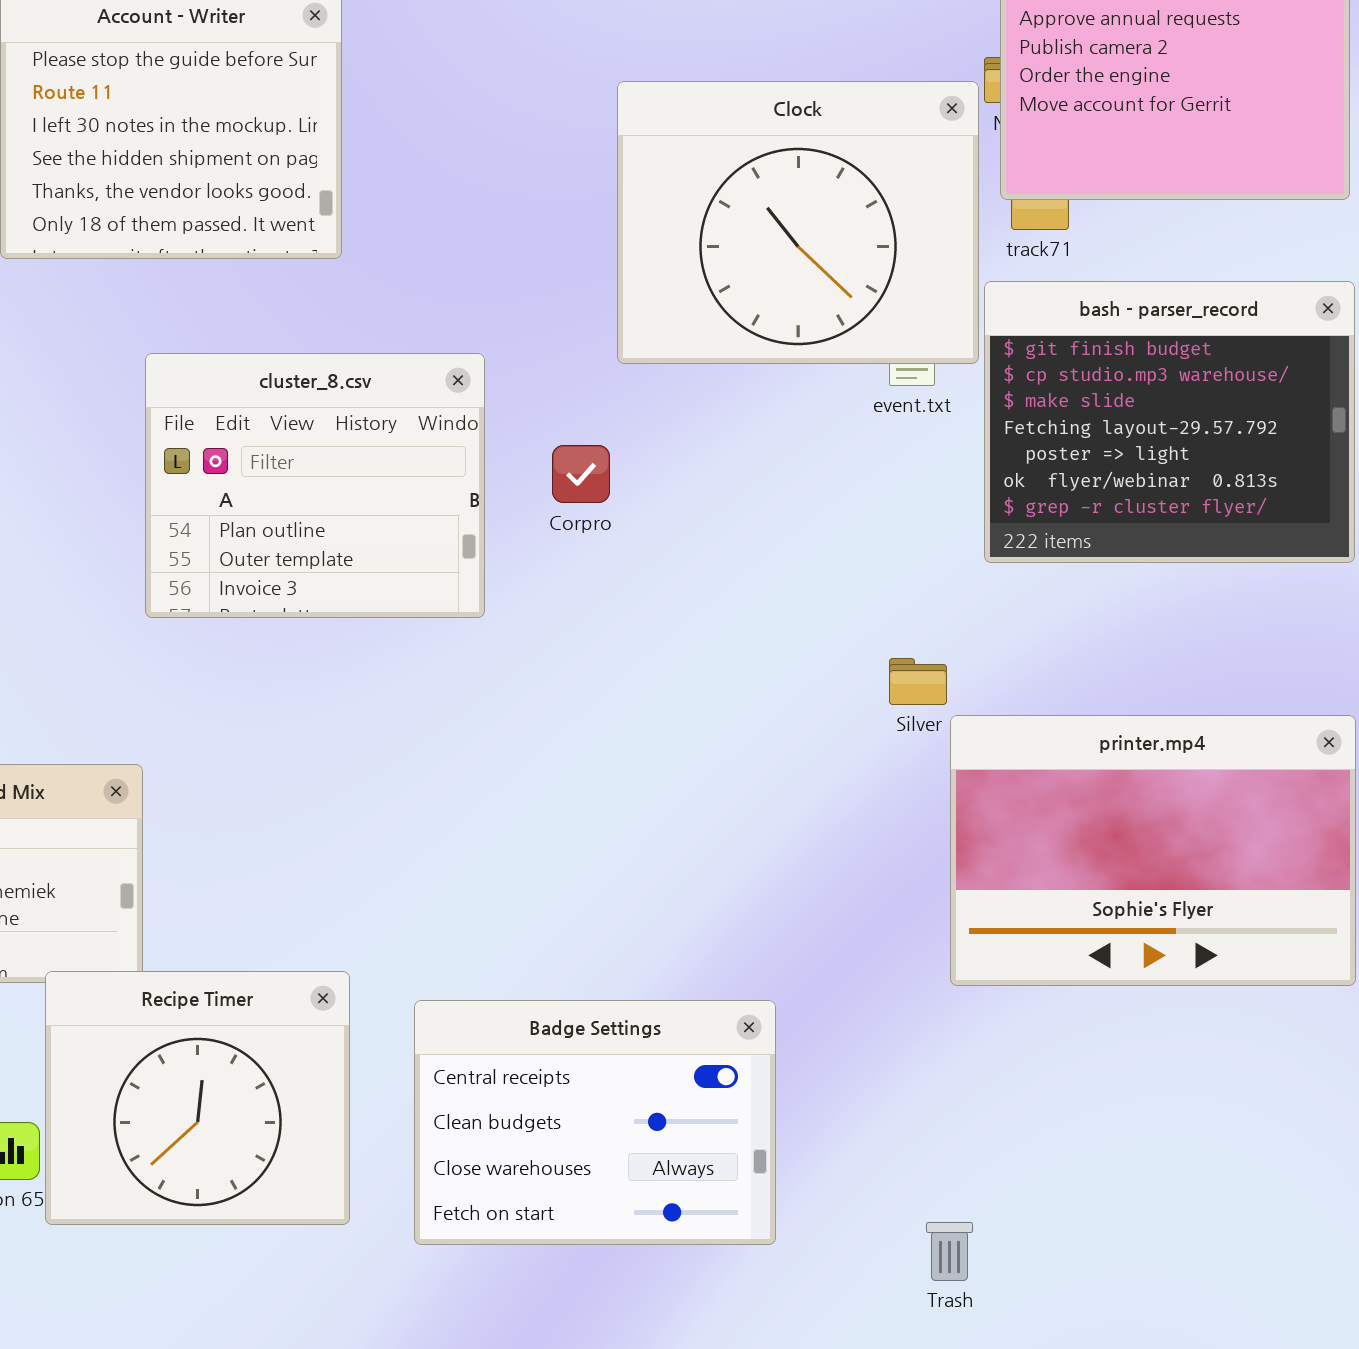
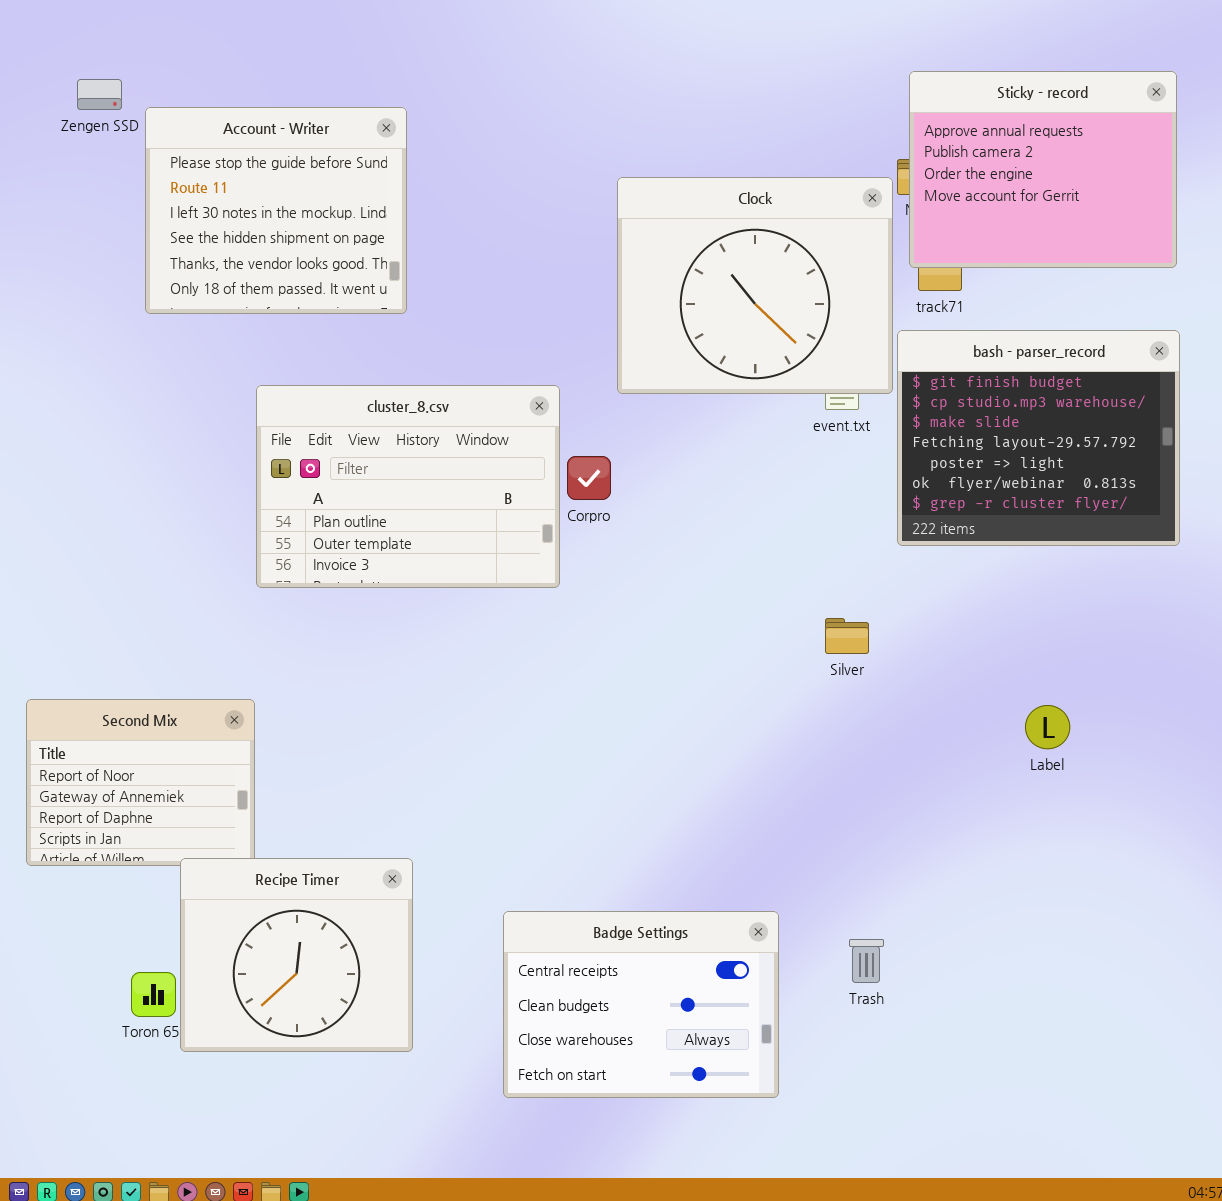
cluster_8.csv: [145,353,485,618] -> [256,385,560,588], resized
printer.mp4: [950,715,1356,986] -> none, closed
Badge Settings: [414,1000,776,1245] -> [503,911,779,1098], moved
Trash: [926,1222,973,1281] -> [849,939,884,983], moved

